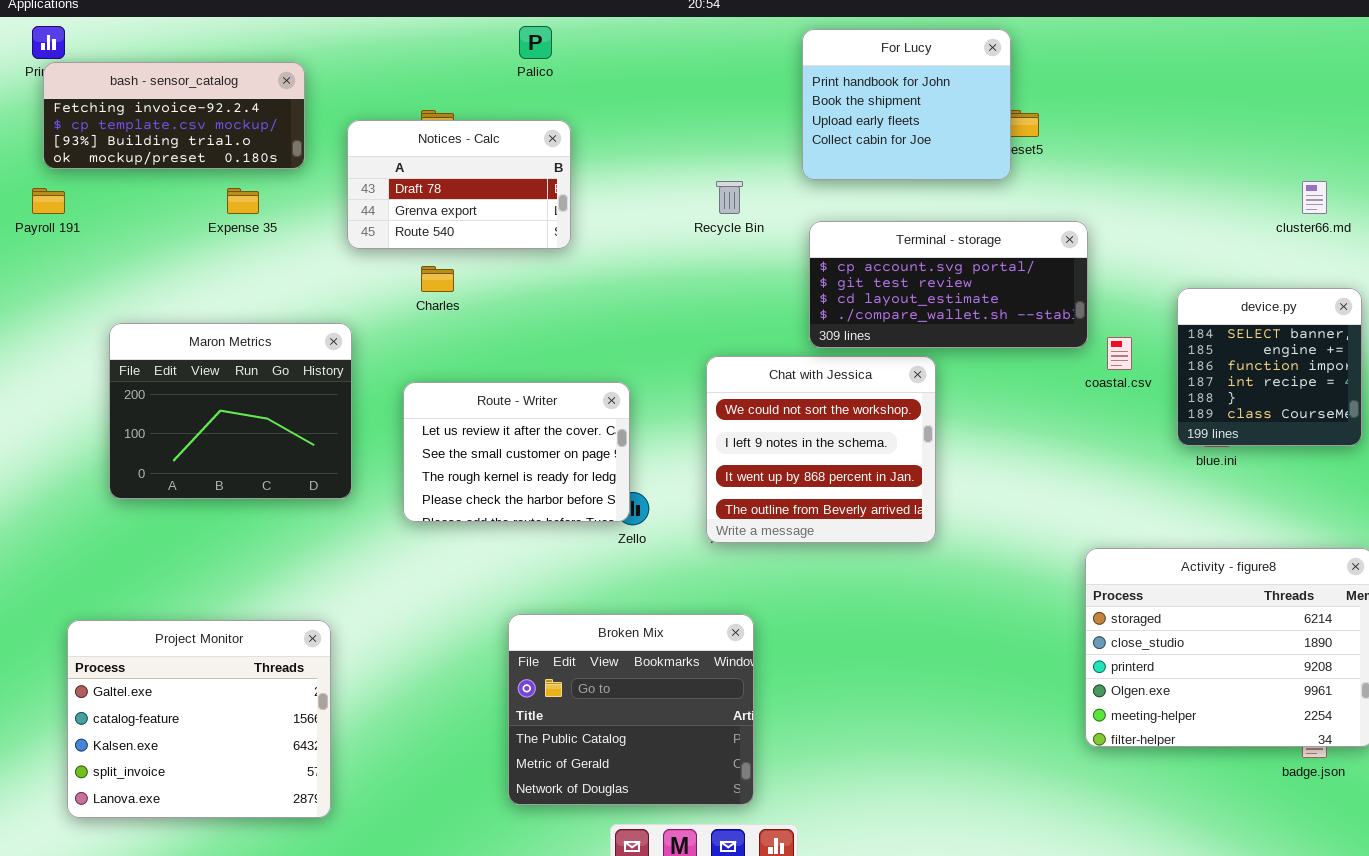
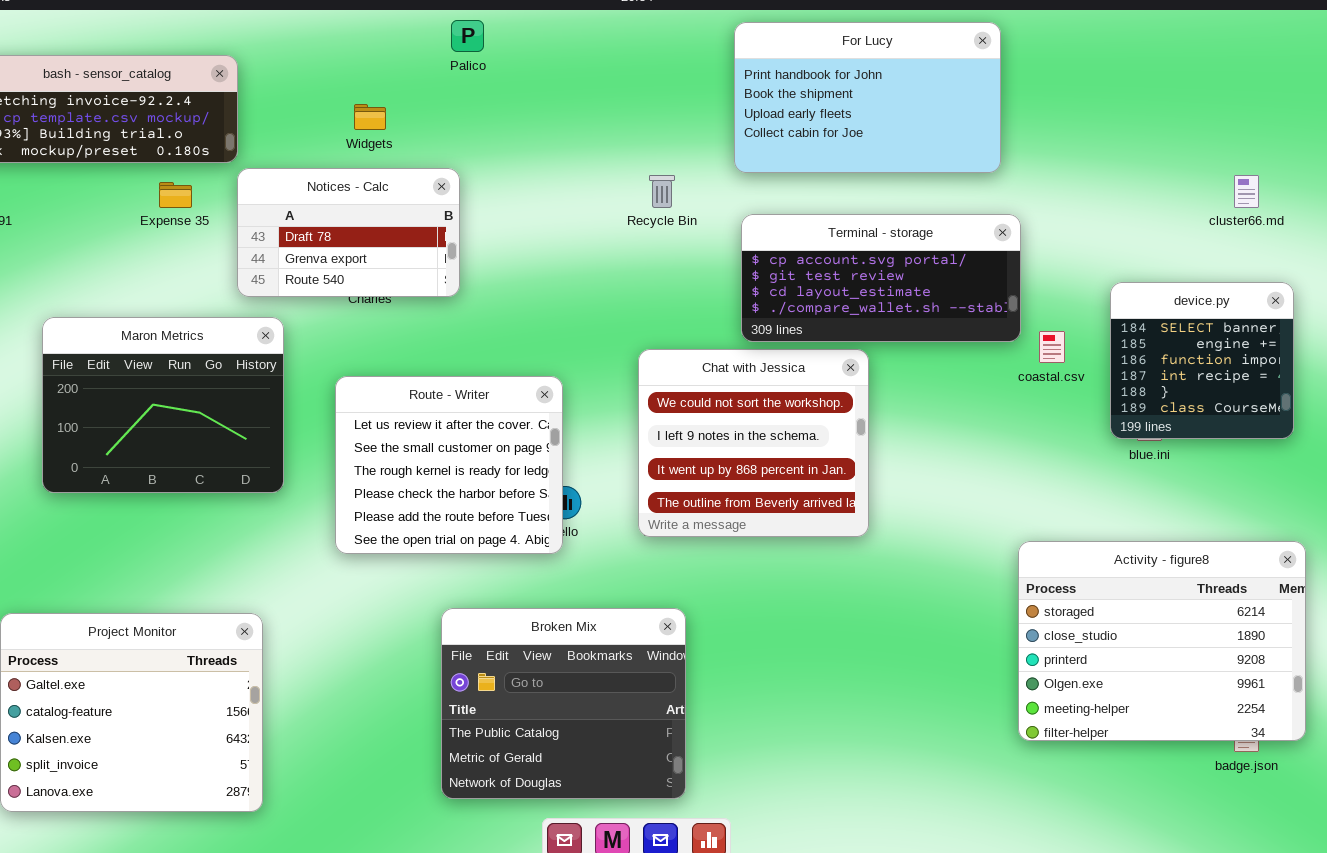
For Lucy: [802,29,1011,180] -> [734,22,1001,173], resized
Notices - Calc: [347,120,571,249] -> [237,168,460,297], moved
Route - Writer: [403,382,630,522] -> [335,376,563,554], resized

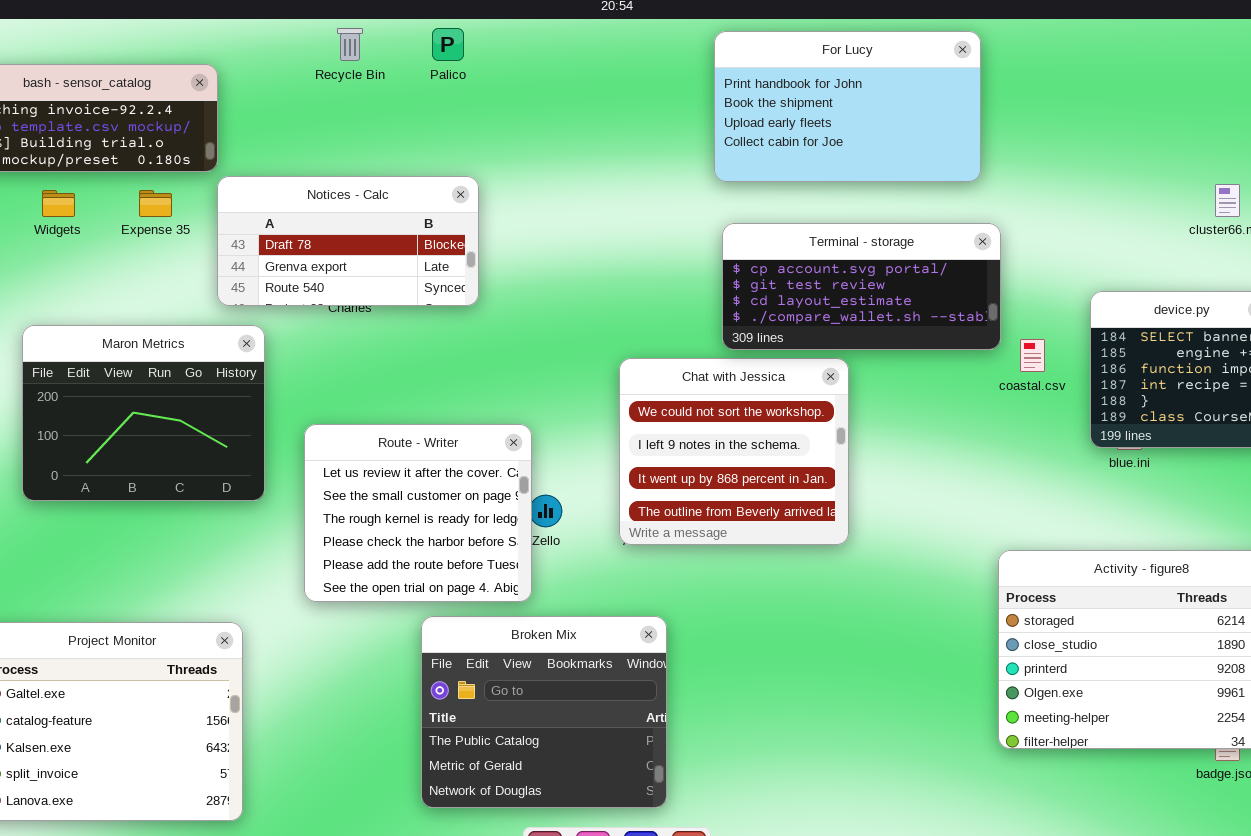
Widgets: [354,104,386,130] -> [42,190,75,217], moved
Notices - Calc: [237,168,460,297] -> [217,176,479,306], resized
Recycle Bin: [649,175,675,208] -> [337,28,363,61], moved
Route - Writer: [335,376,563,554] -> [304,424,532,602], moved

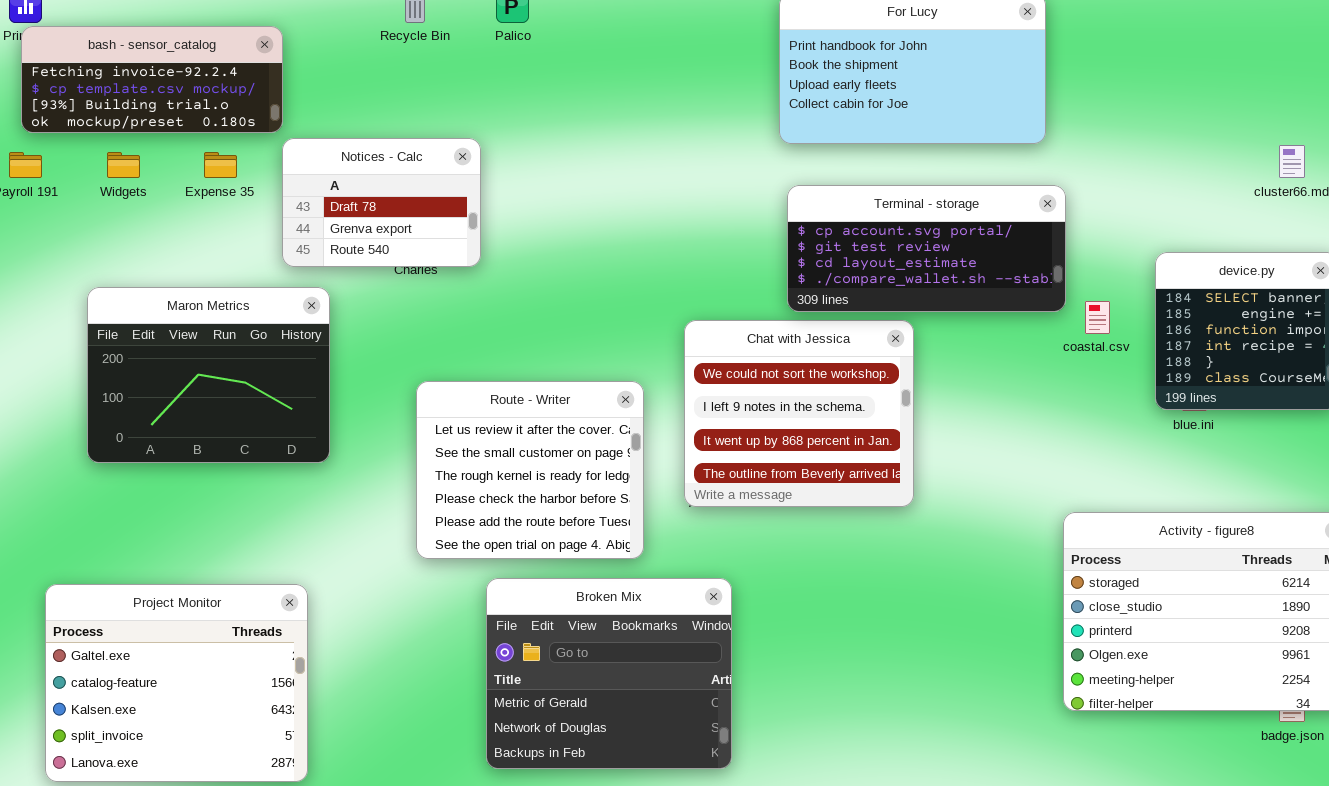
Notices - Calc: [217,176,479,306] -> [282,138,481,267], resized
Route - Writer: [304,424,532,602] -> [416,381,644,559], moved
Broken Mix: [421,616,667,808] -> [486,578,732,769], scrolled down 1 row

